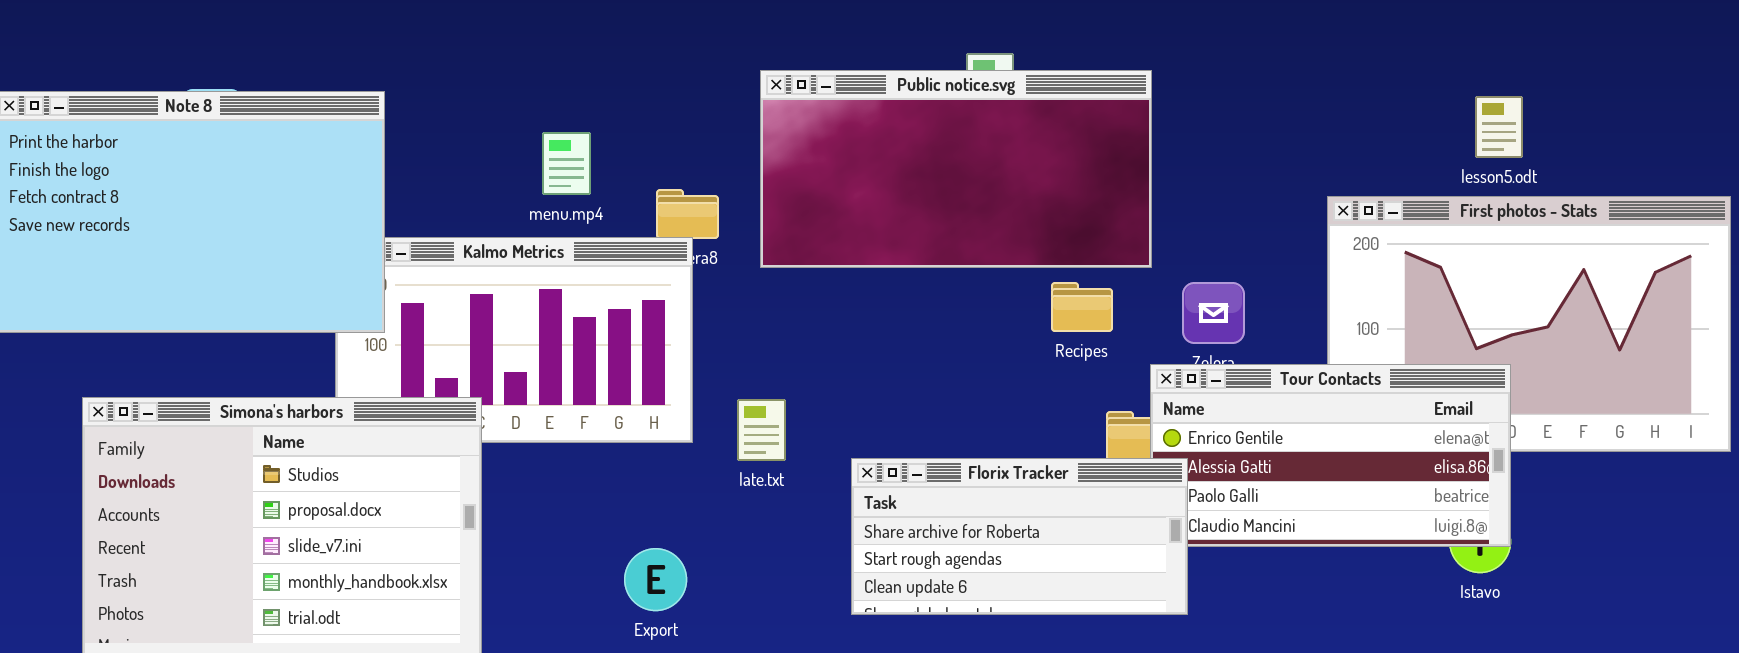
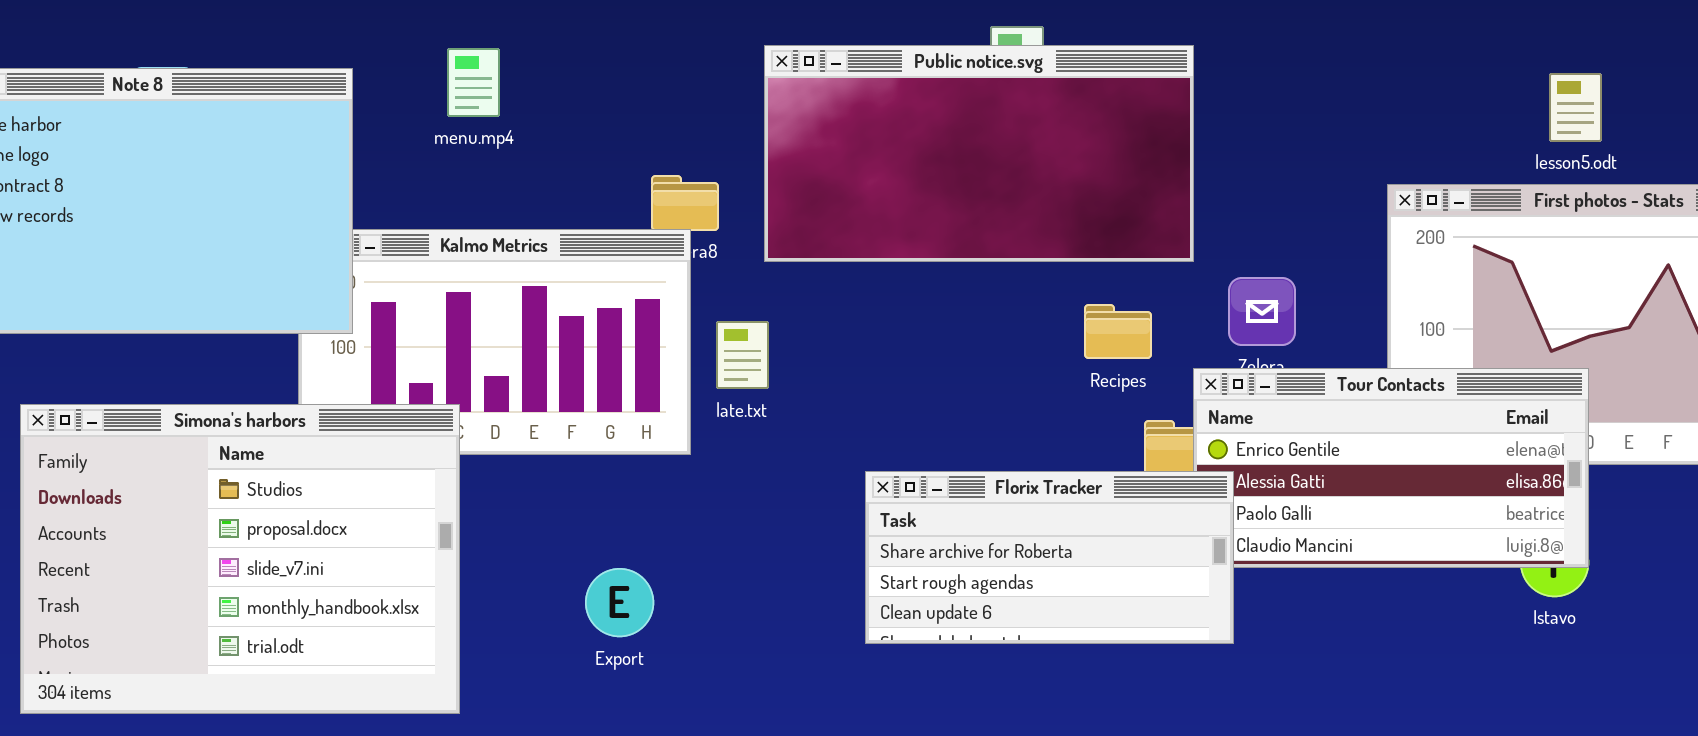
menu.mp4: [542,132,591,195] -> [447,48,500,117], moved
Recipes: [1051,282,1113,332] -> [1084,304,1152,359], moved
late.txt: [737,399,786,461] -> [716,321,769,389], moved
Export: [624,548,687,611] -> [585,568,654,637], moved

